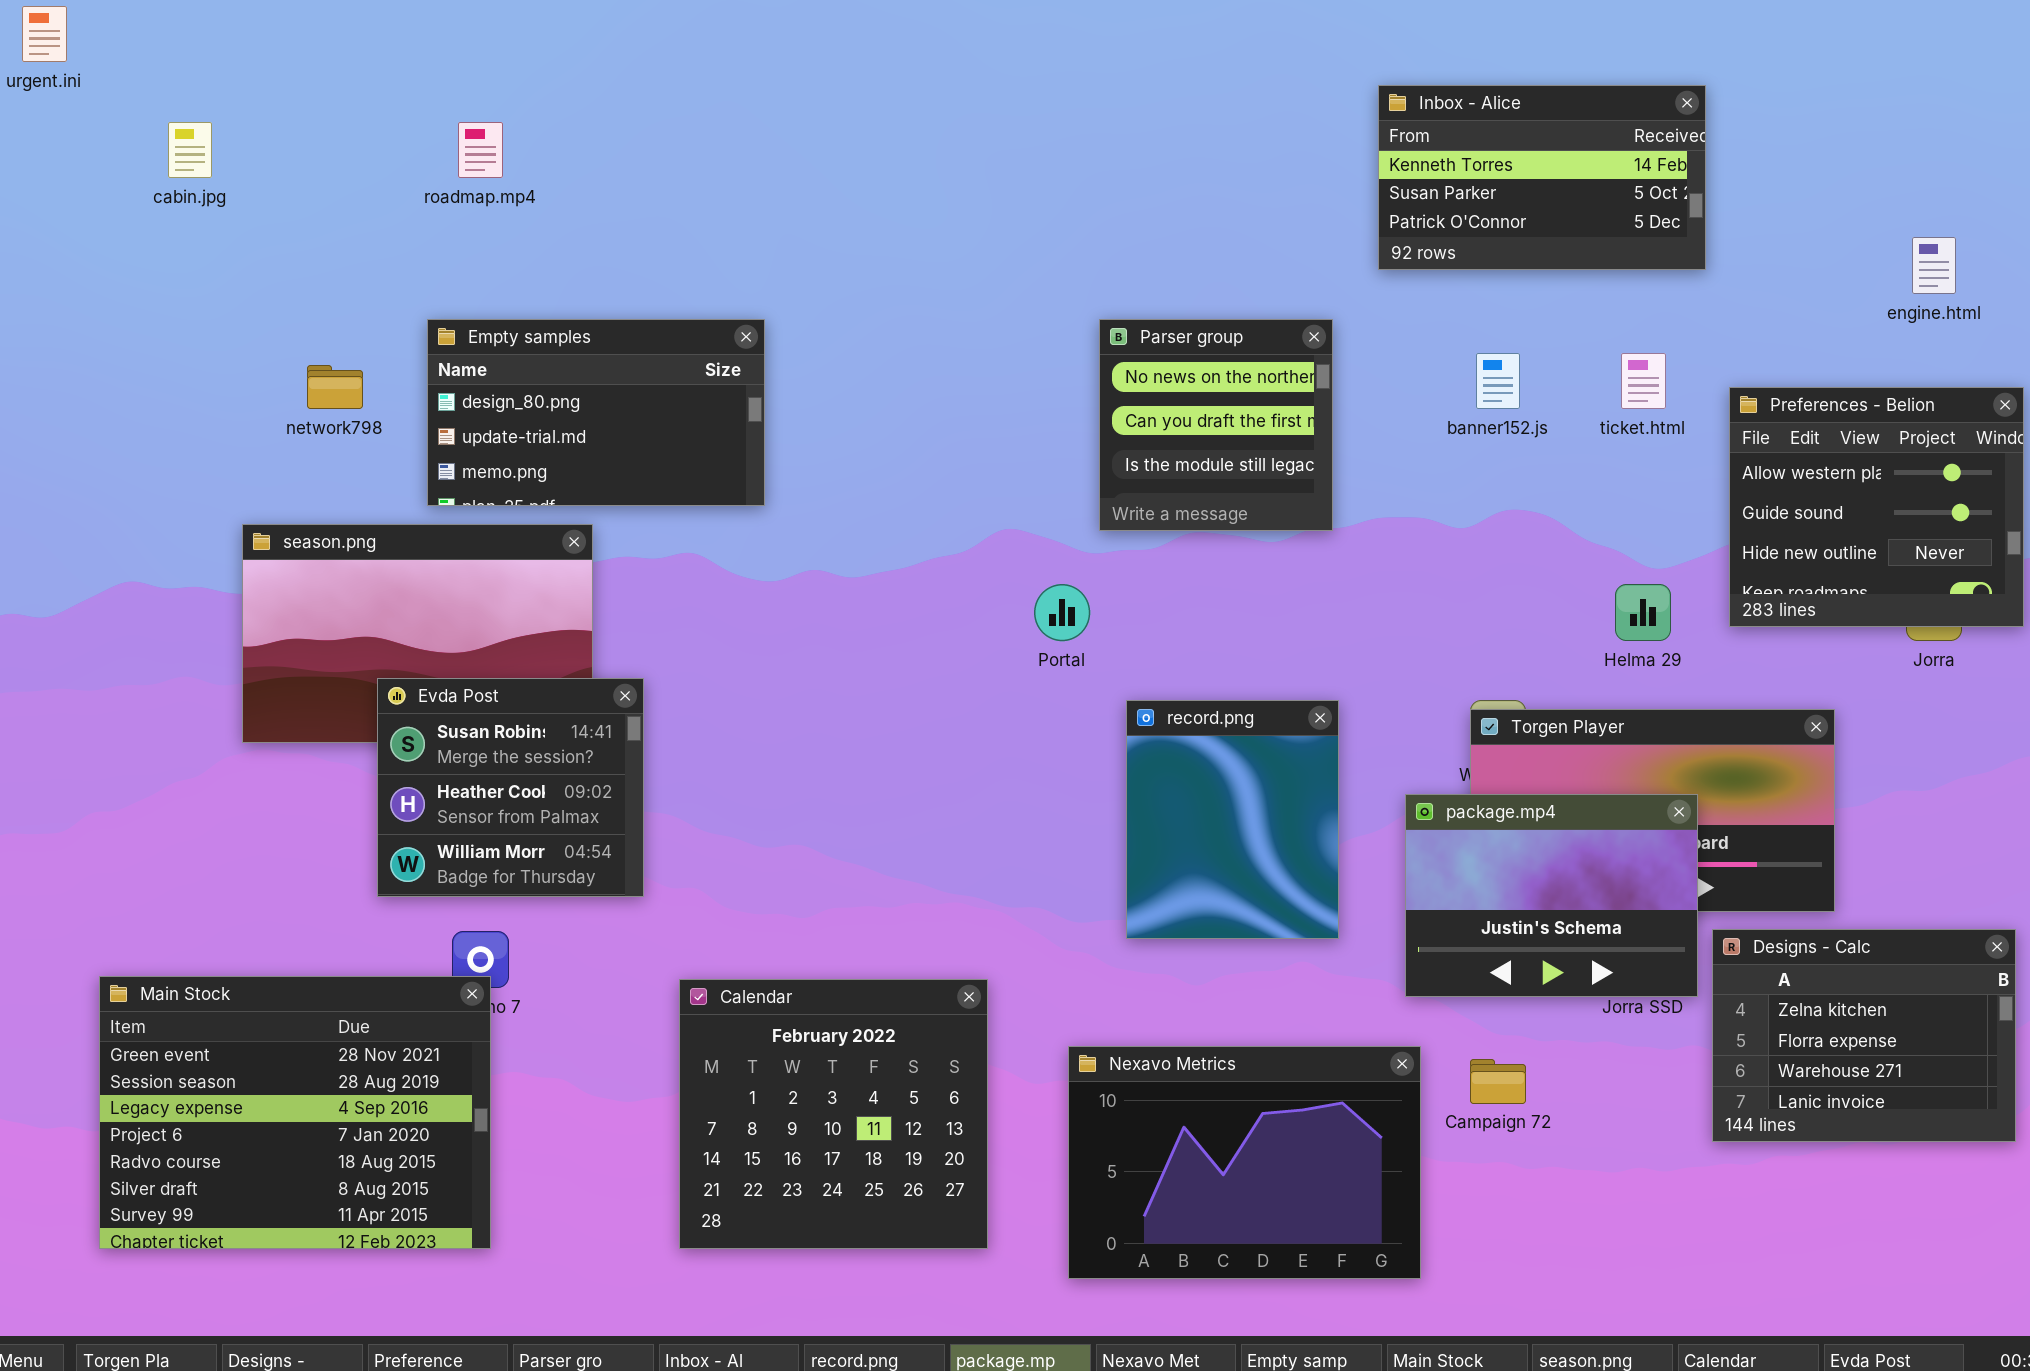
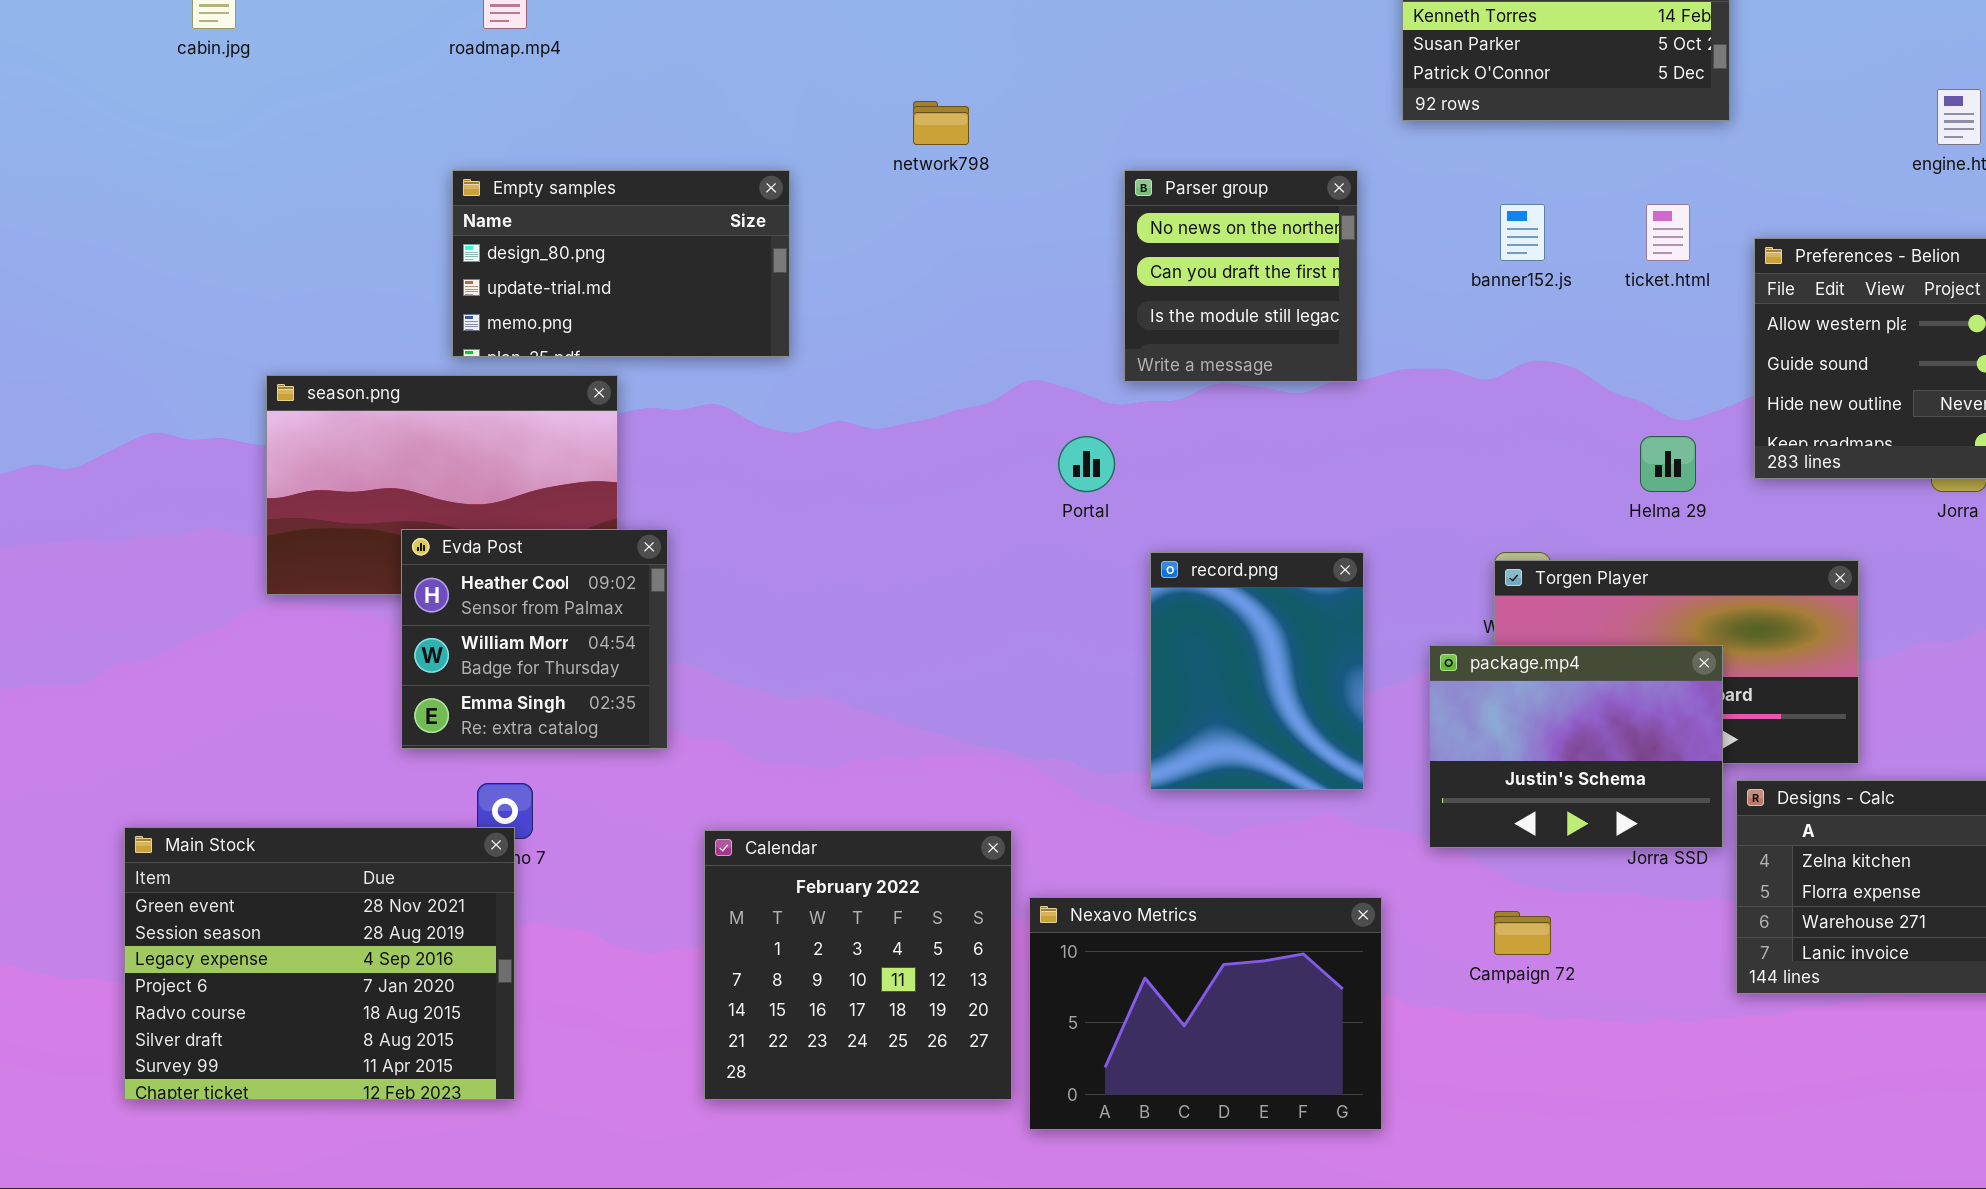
network798: [307,365,363,409] -> [913,101,969,145], moved
Evda Post: [377,678,644,897] -> [401,529,668,749], scrolled down 1 row
Nexavo Metrics: [1068,1046,1421,1279] -> [1029,897,1382,1130], moved

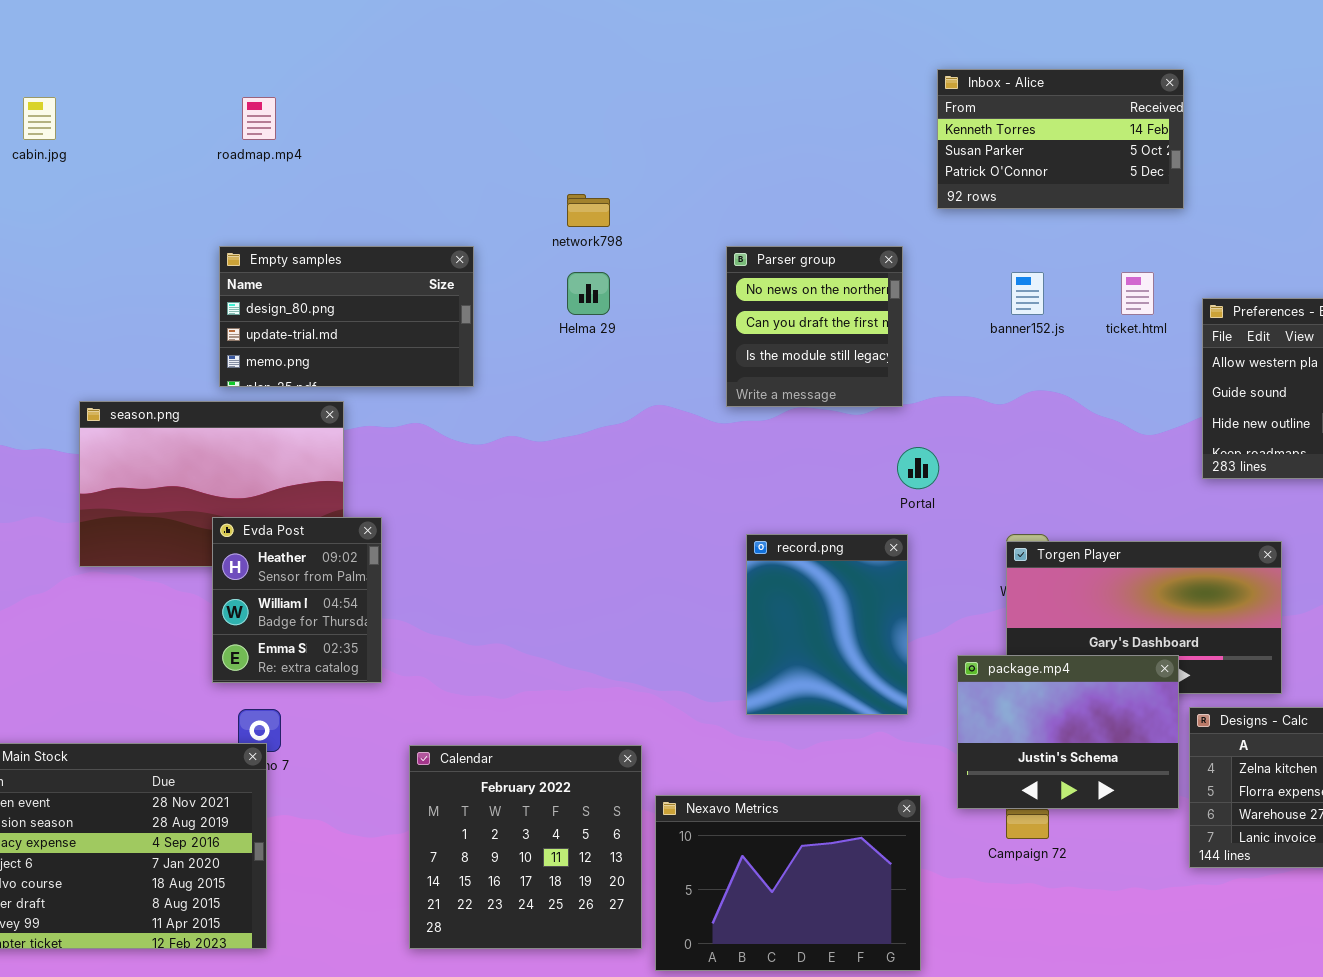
Portal: [1058,436,1115,492] -> [897,447,939,489], moved
Helma 29: [1640,436,1696,492] -> [567,272,610,315], moved
Evda Post: [401,529,668,749] -> [212,517,382,683], resized
package.mp4: [1429,645,1723,848] -> [957,655,1179,809], moved

